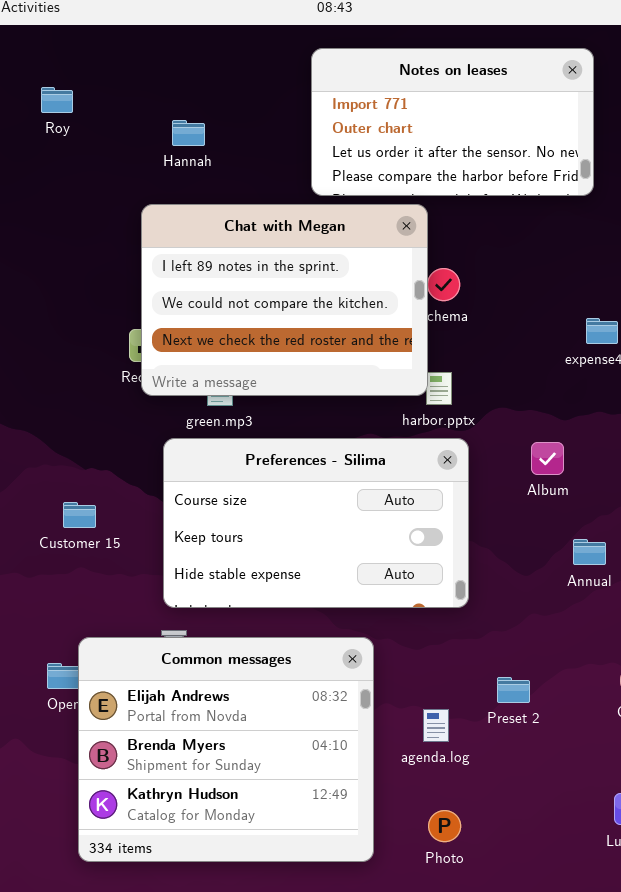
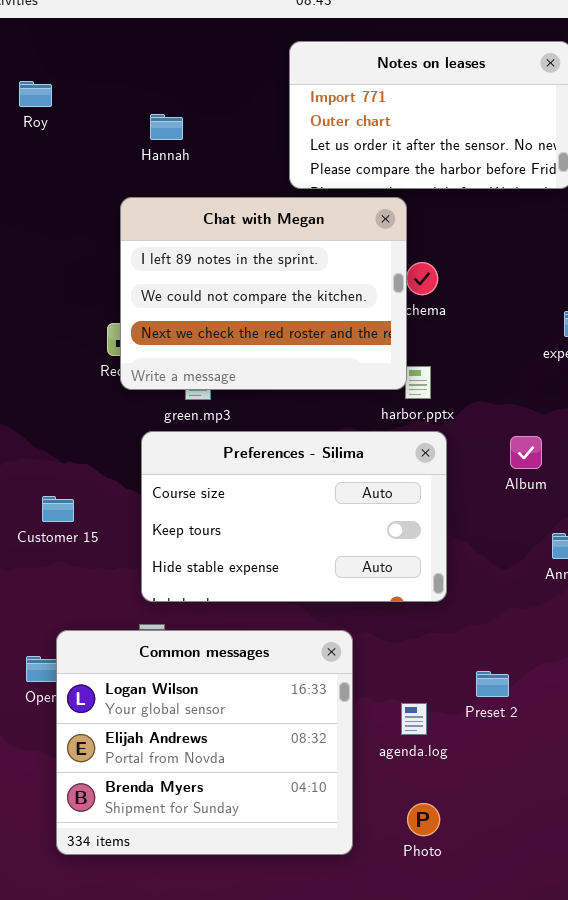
Common messages: [78,637,374,862] -> [56,630,353,855], scrolled up 1 row

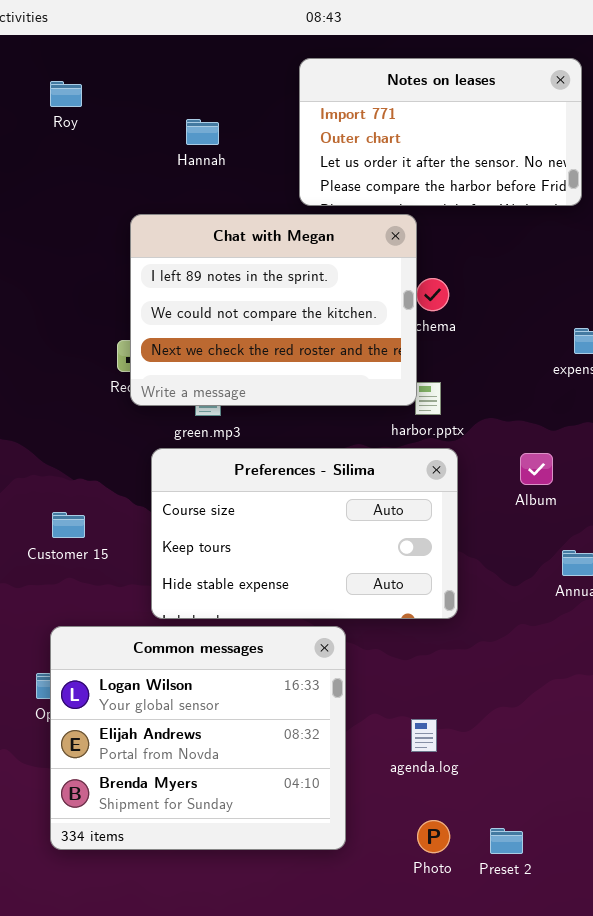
Roy: [19,81,52,107] -> [50,81,82,107], moved
Hannah: [150,114,183,140] -> [186,119,219,145], moved
Common messages: [56,630,353,855] -> [50,626,346,850], moved
Preset 2: [476,671,509,697] -> [490,828,523,854], moved

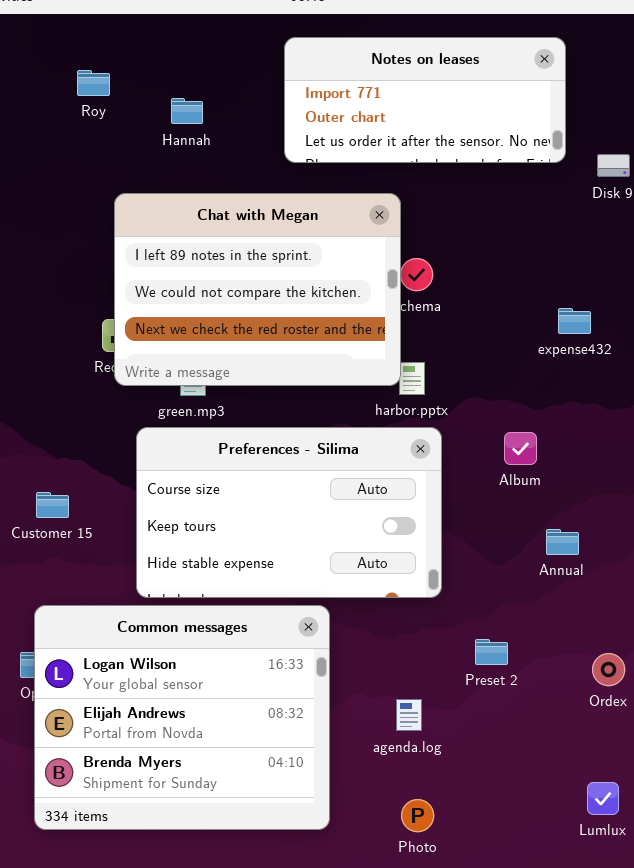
Notes on leases: [299,58,582,206] -> [284,37,566,163], resized
Roy: [50,81,82,107] -> [77,70,110,96], moved
Preset 2: [490,828,523,854] -> [475,639,508,665], moved

